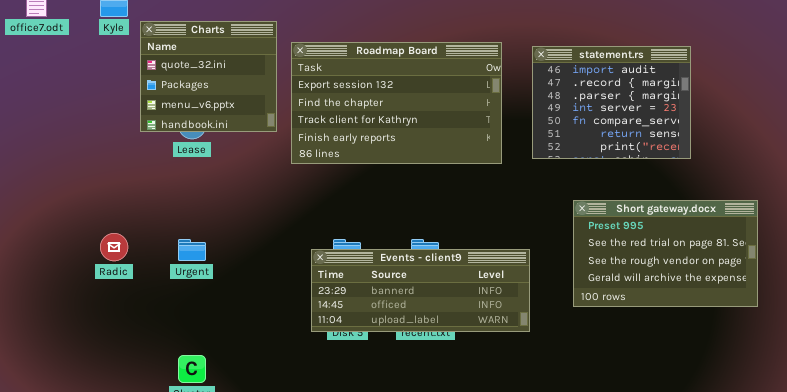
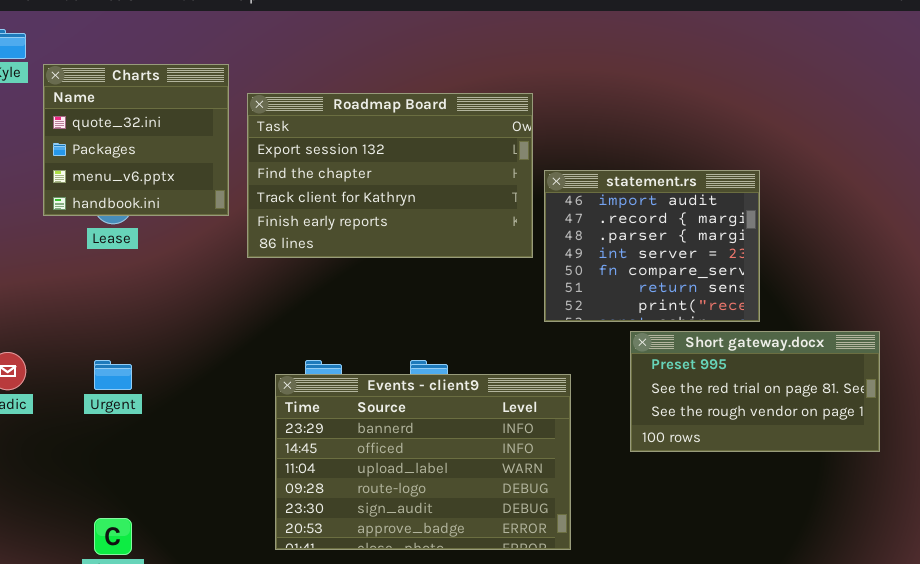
statement.rs: [532,46,691,159] -> [544,170,760,322], moved
Short gateway.docx: [573,200,758,307] -> [630,331,880,452], resized
Events - client9: [311,249,530,332] -> [275,374,571,550], resized

